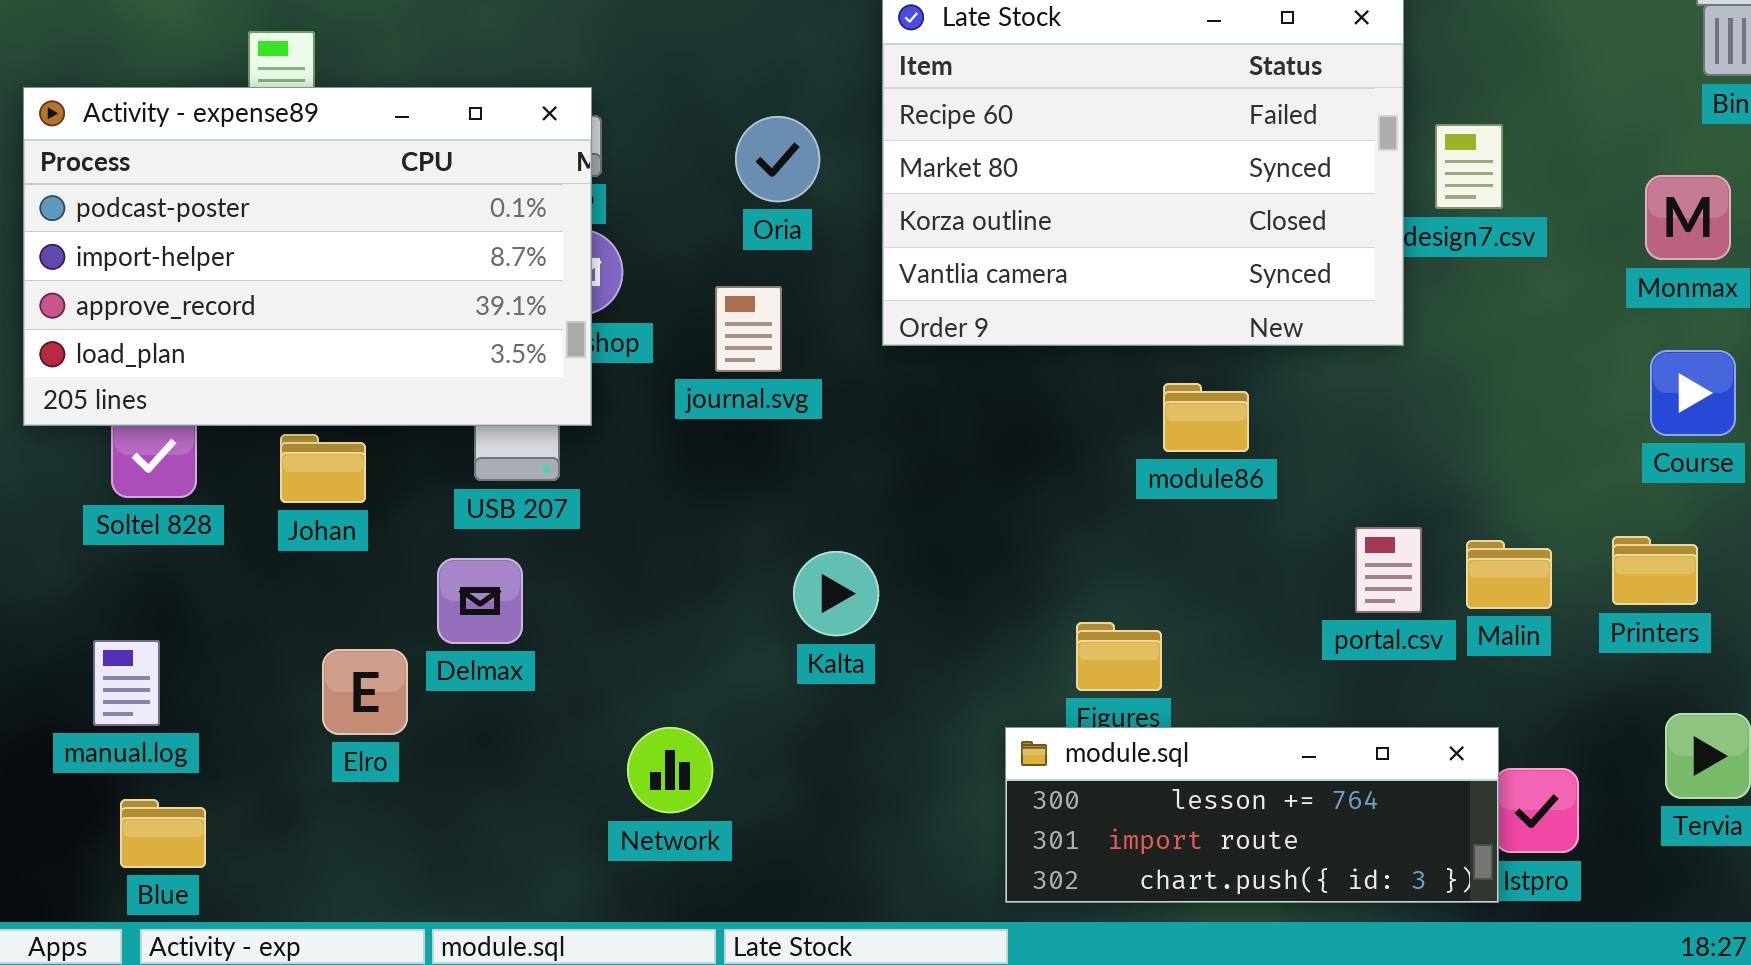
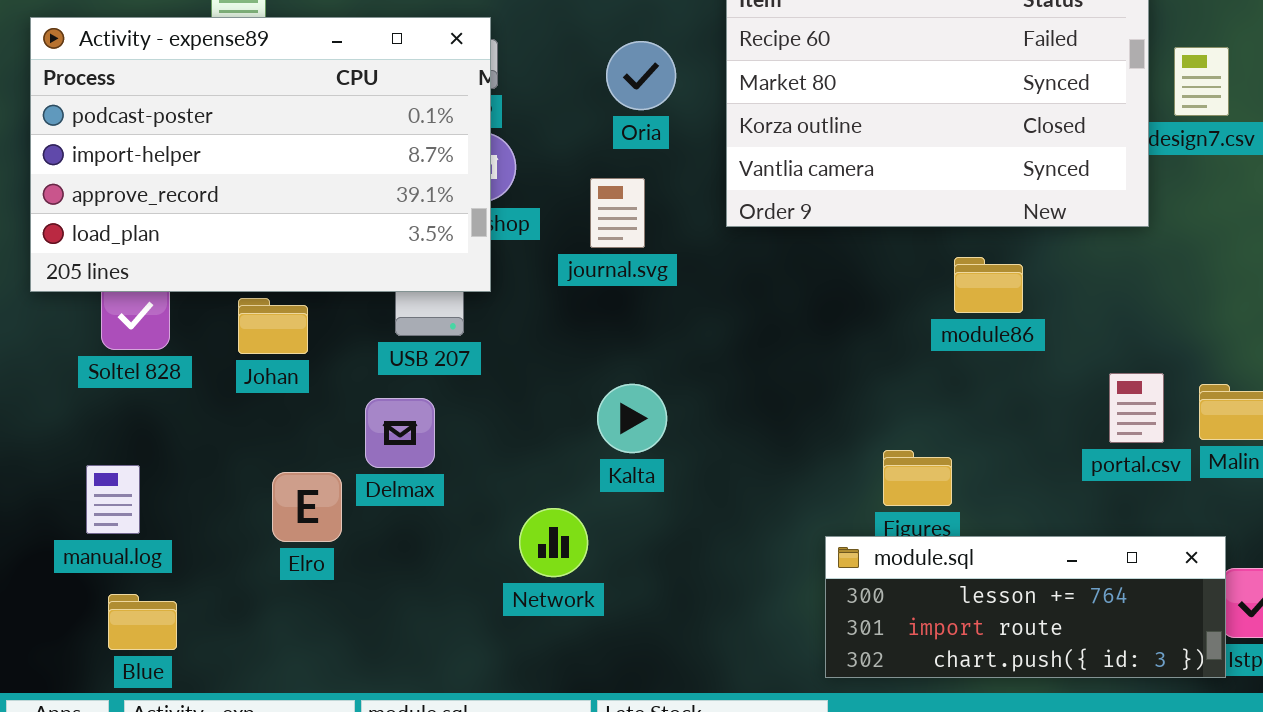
Kalta: [793,551,879,636] -> [597,384,667,453], moved
Network: [627,727,713,813] -> [519,508,588,577], moved

